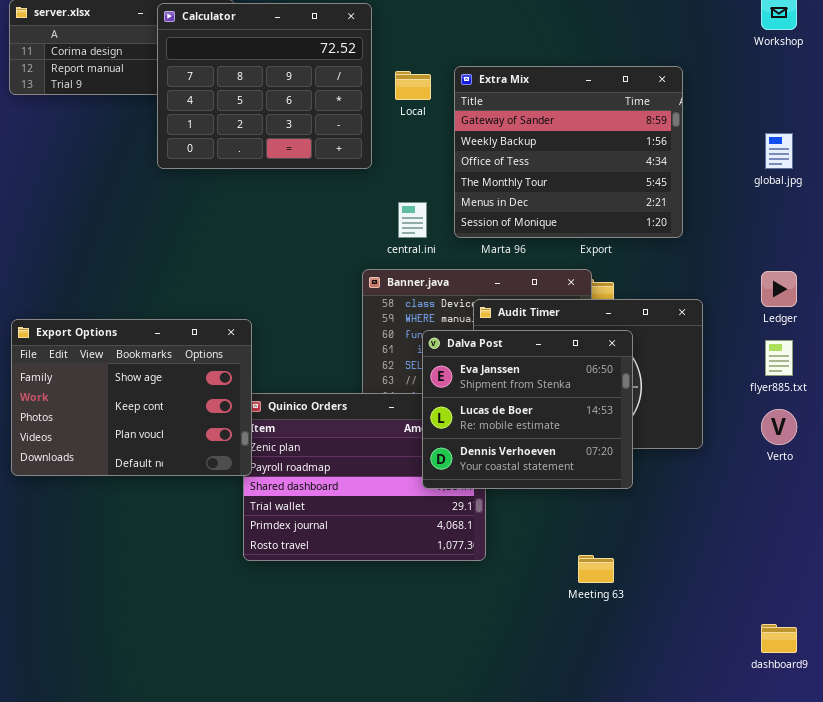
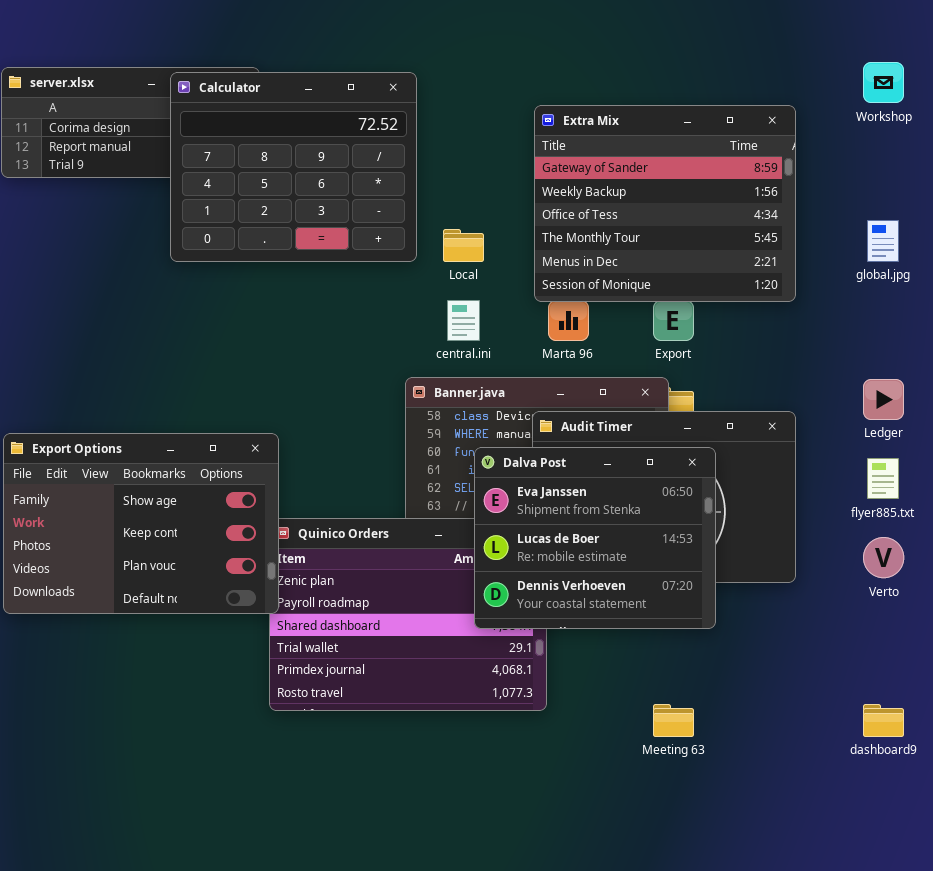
Extra Mix: [454,66,683,238] -> [534,105,796,302], moved
Local: [395,71,431,100] -> [443,229,484,262], moved
dashboard9: [761,624,797,653] -> [863,704,904,737], moved

